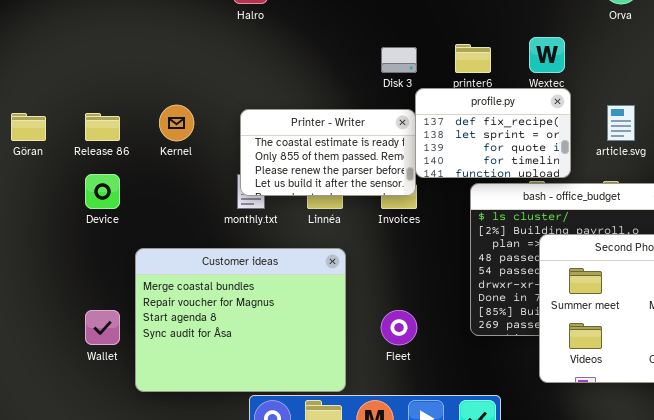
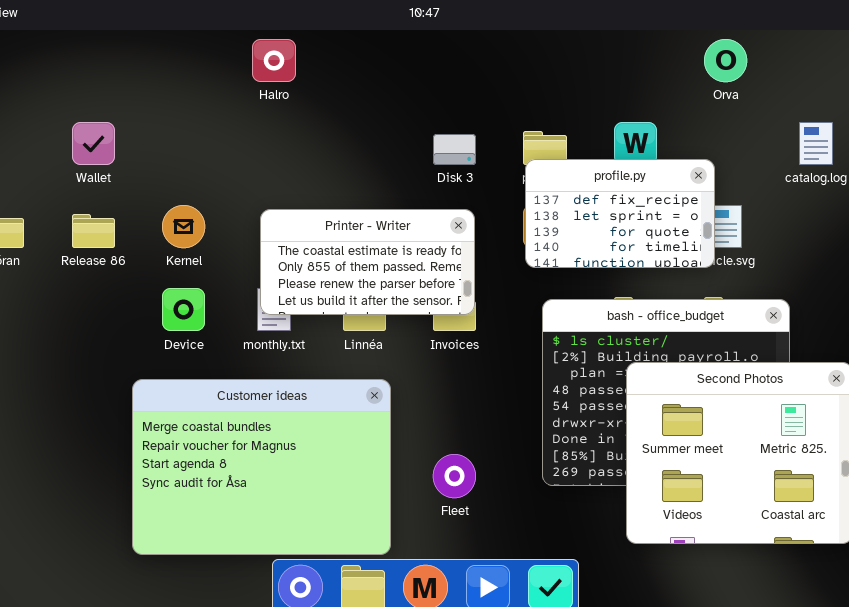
profile.py: [415,88,571,178] -> [525,159,715,268], moved
Device: [85,174,120,209] -> [162,288,205,331], moved
Wallet: [85,310,120,345] -> [72,122,115,165], moved

